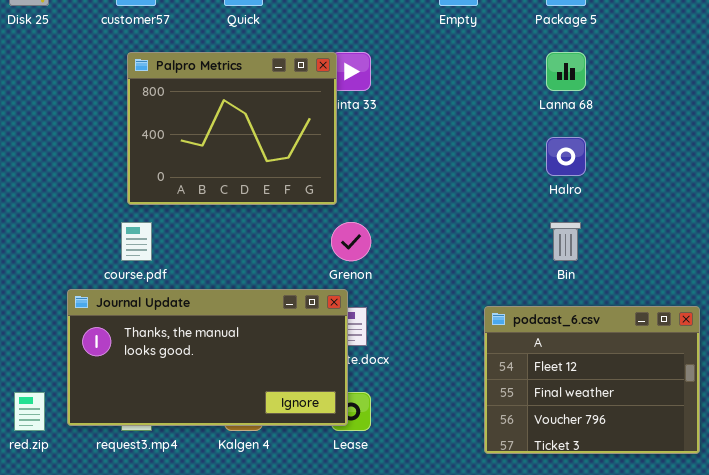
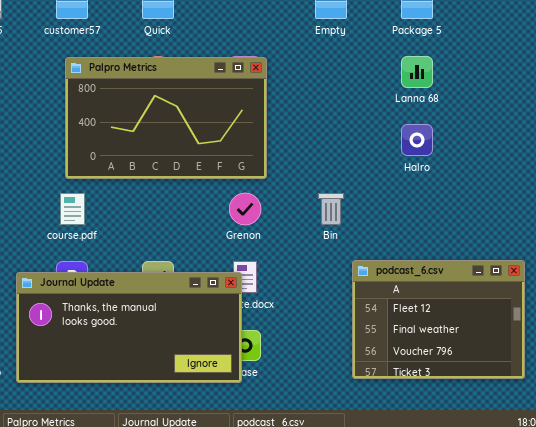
Palpro Metrics: [127,52,337,205] -> [65,57,267,179], resized
Bin: [550,222,581,261] -> [318,193,344,225], moved
Journal Update: [67,289,348,426] -> [16,272,242,383], moved

